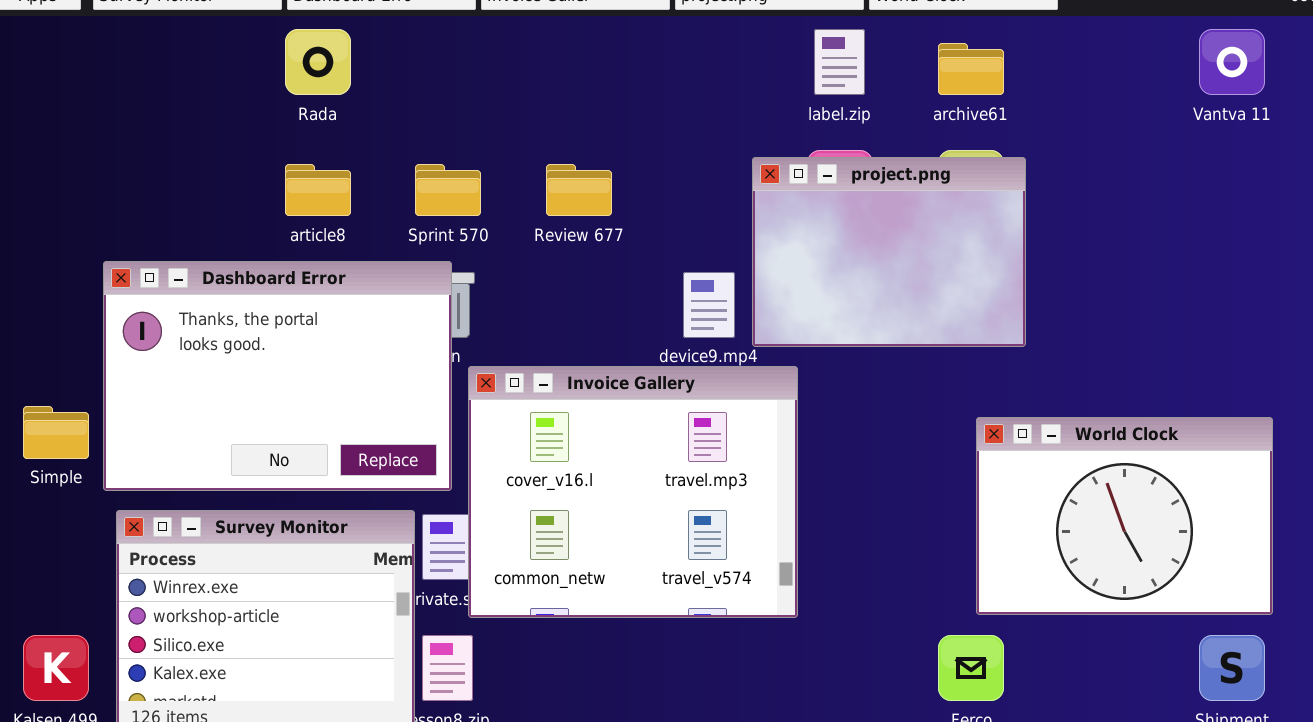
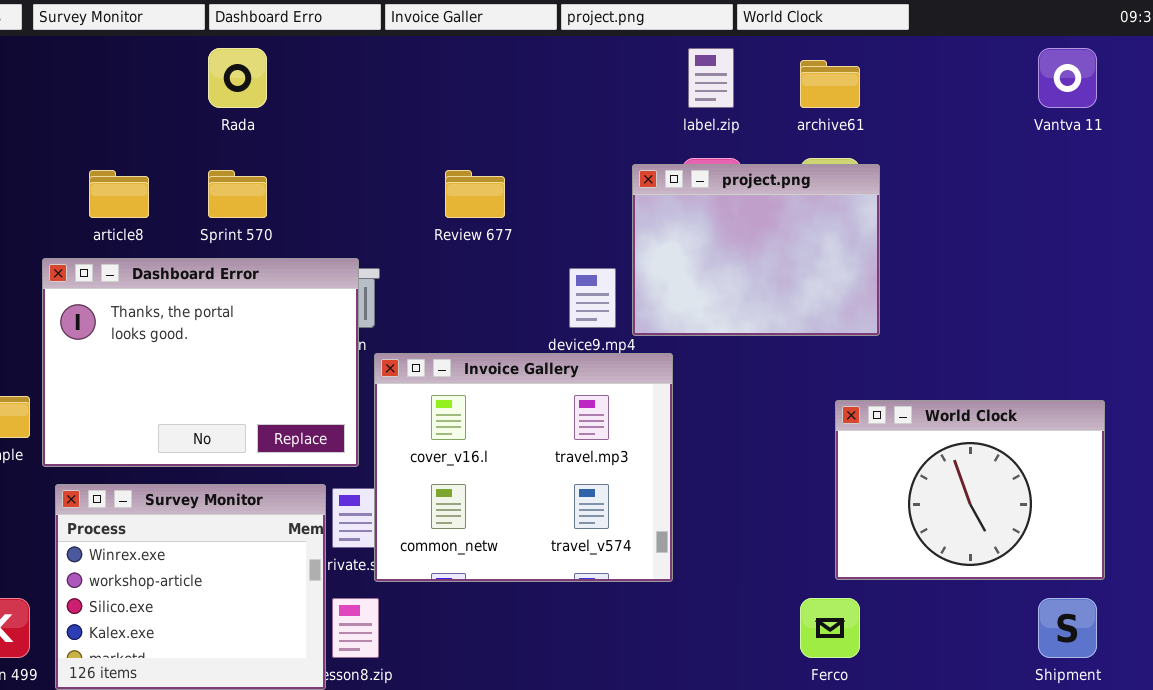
article8: [285,164,351,216] -> [89,170,149,218], moved
Sprint 570: [415,164,481,216] -> [208,170,267,218], moved

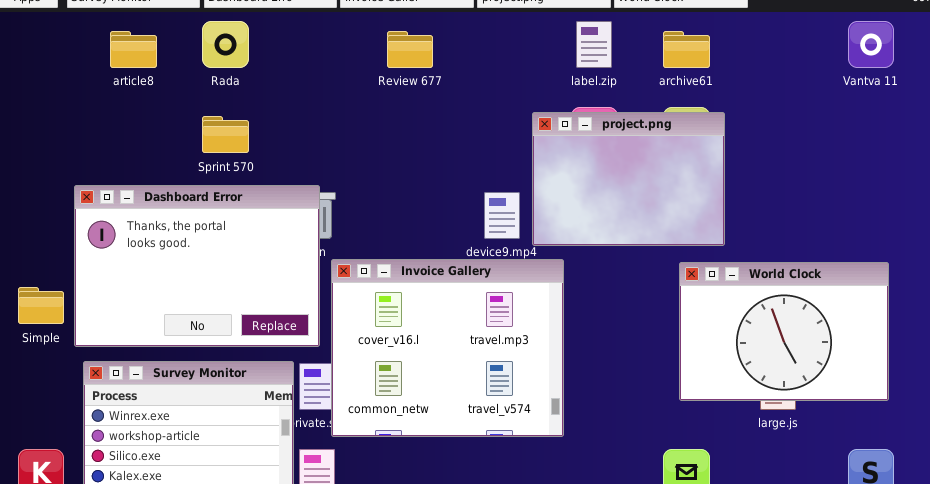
article8: [89,170,149,218] -> [110,31,157,68], moved
Review 677: [445,170,505,218] -> [387,31,433,68], moved
World Clock: [835,400,1105,580] -> [679,262,889,401], moved

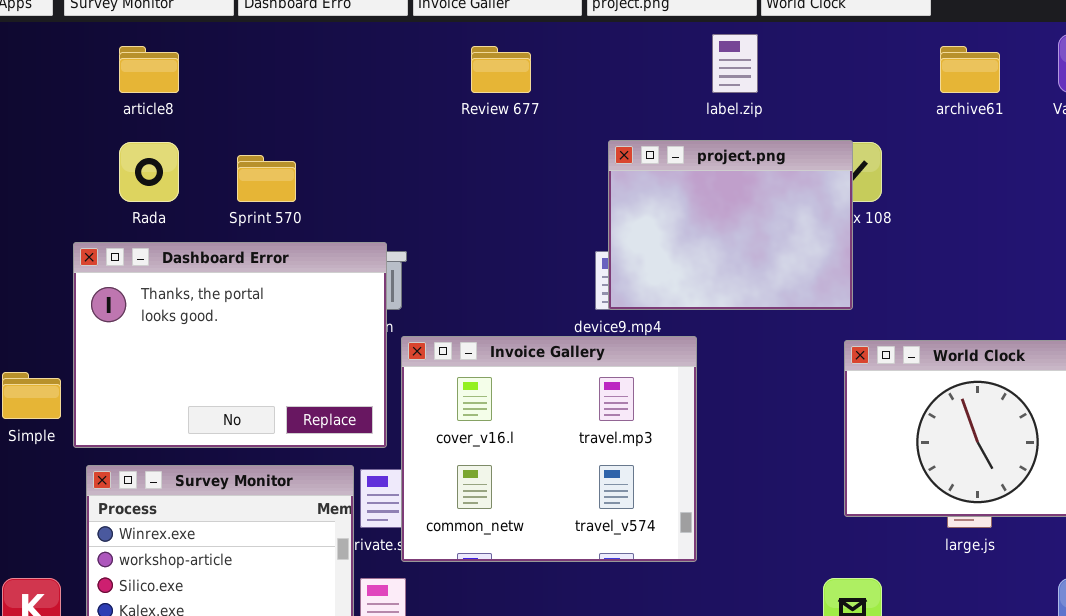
Rada: [202,21,249,68] -> [119,142,179,202], moved
archive61: [663,31,710,68] -> [940,46,1000,93], moved
project.png: [532,112,725,246] -> [608,140,853,310], moved

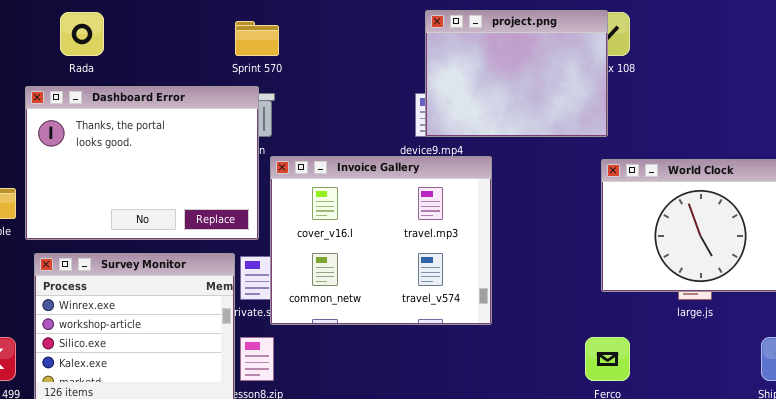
Sprint 570: [237,155,296,202] -> [235,21,279,56], moved

